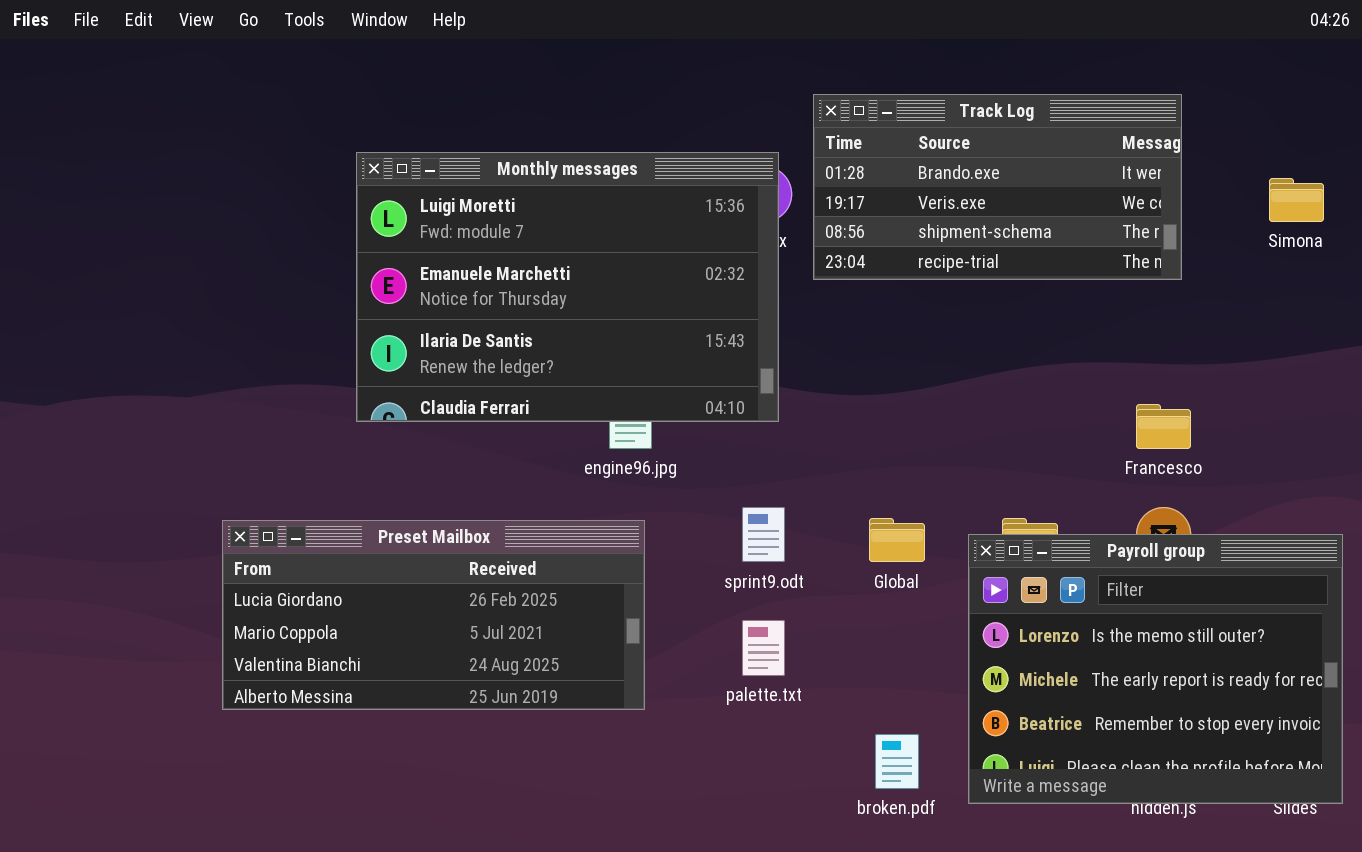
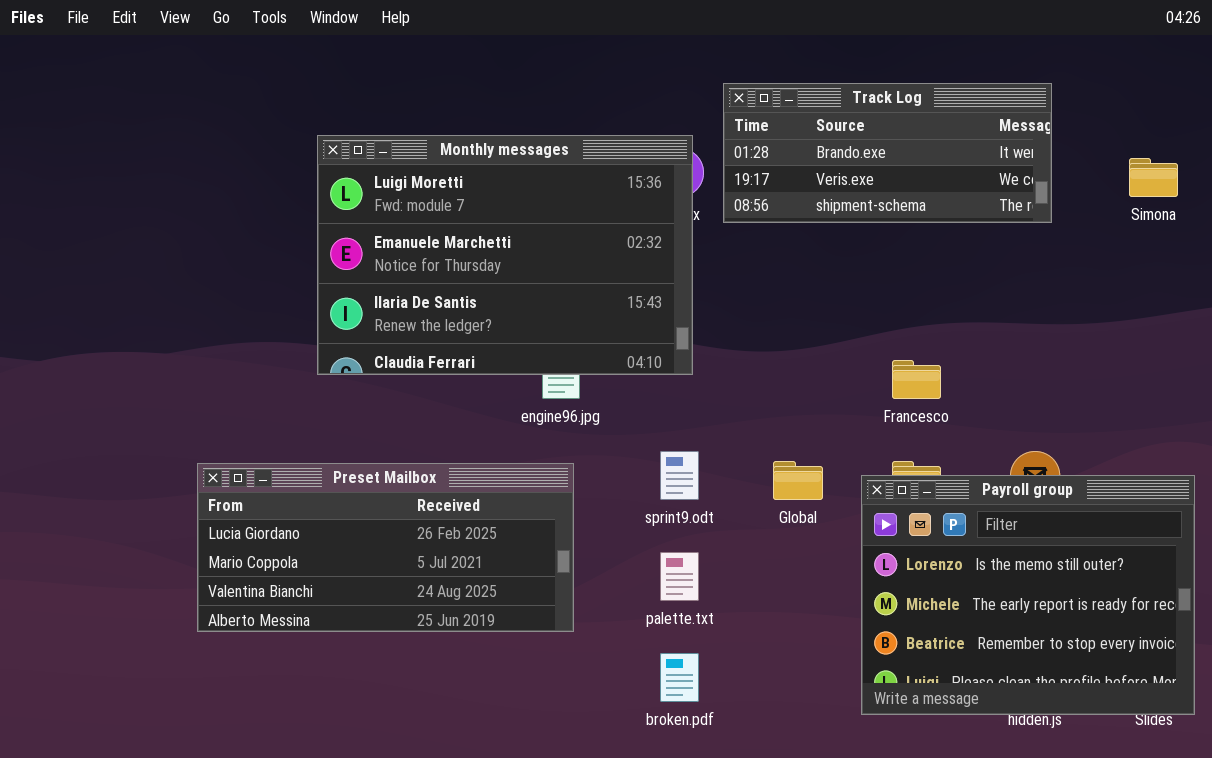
Track Log: [813,94,1182,280] -> [723,83,1052,223], resized
Francesco: [1136,404,1191,449] -> [892,360,941,399], moved
broken.pdf: [875,734,919,789] -> [660,653,699,702], moved

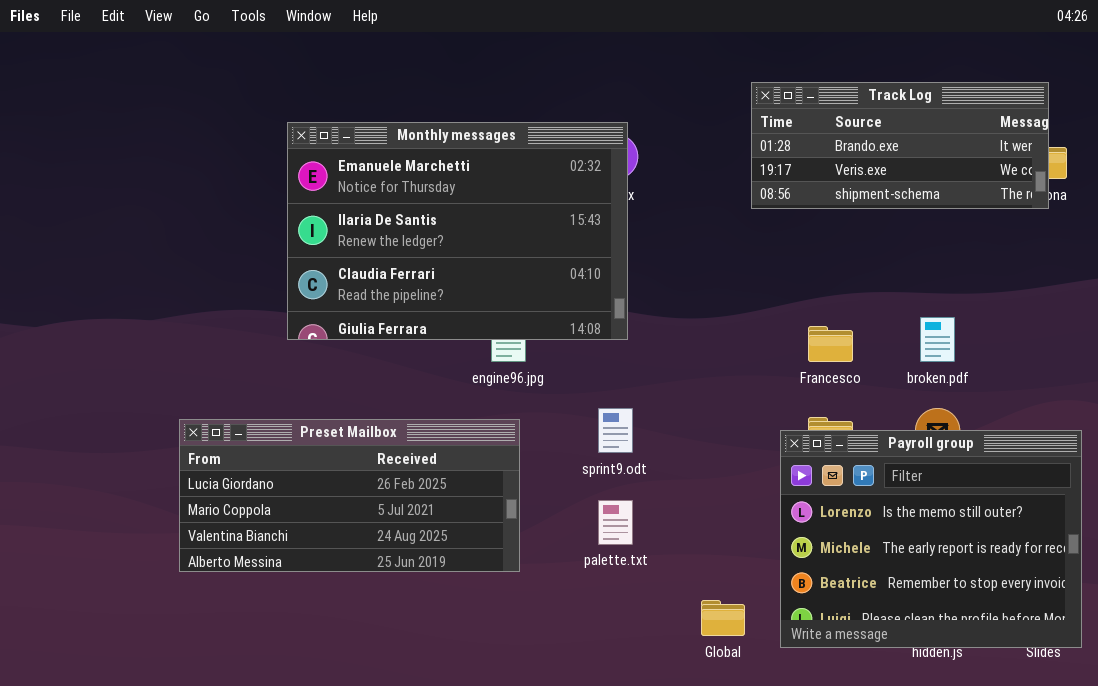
Track Log: [723,83,1052,223] -> [751,82,1049,209], moved
Monthly messages: [317,135,693,375] -> [287,122,628,340], scrolled down 1 row
Global: [773,461,823,500] -> [701,600,745,636], moved
broken.pdf: [660,653,699,702] -> [920,317,955,362], moved

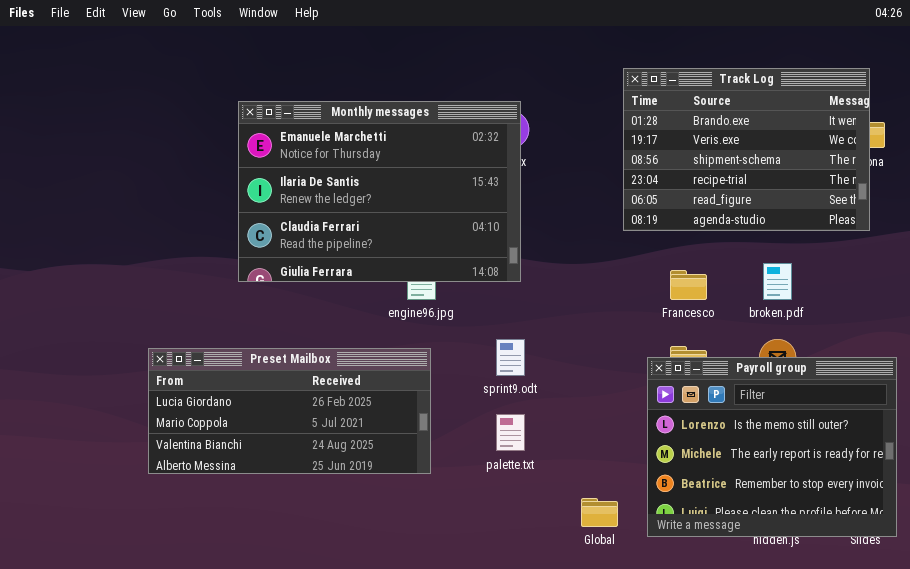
Track Log: [751,82,1049,209] -> [623,68,870,231], resized

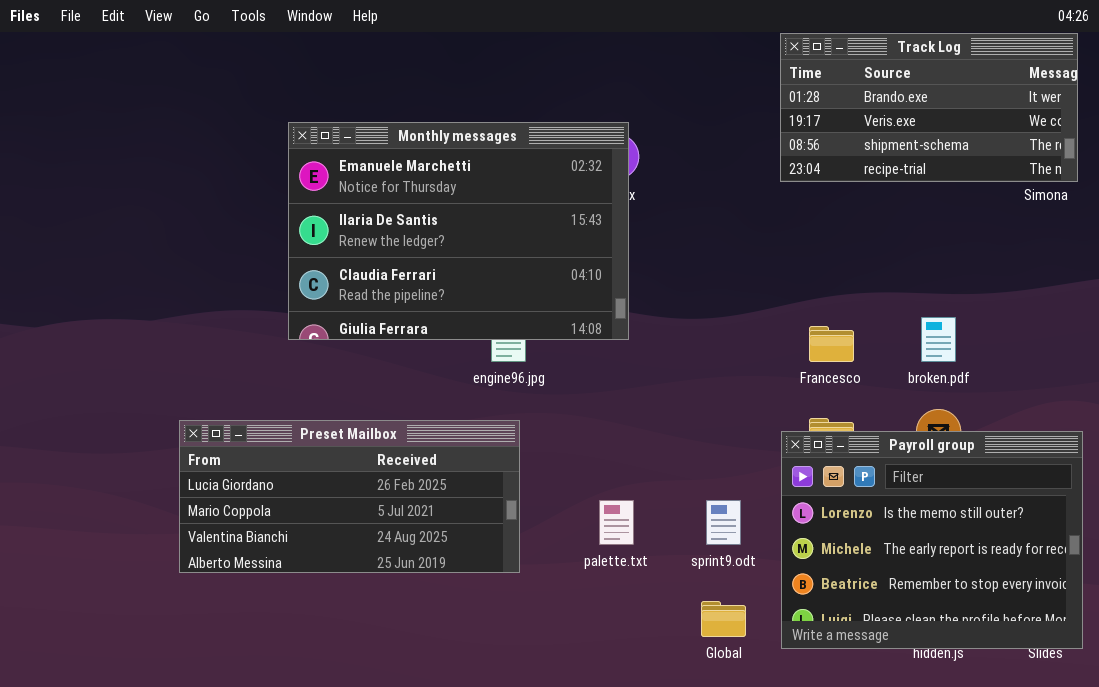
Track Log: [623,68,870,231] -> [780,33,1078,182], moved, resized
sprint9.odt: [496,339,525,376] -> [706,500,741,545], moved

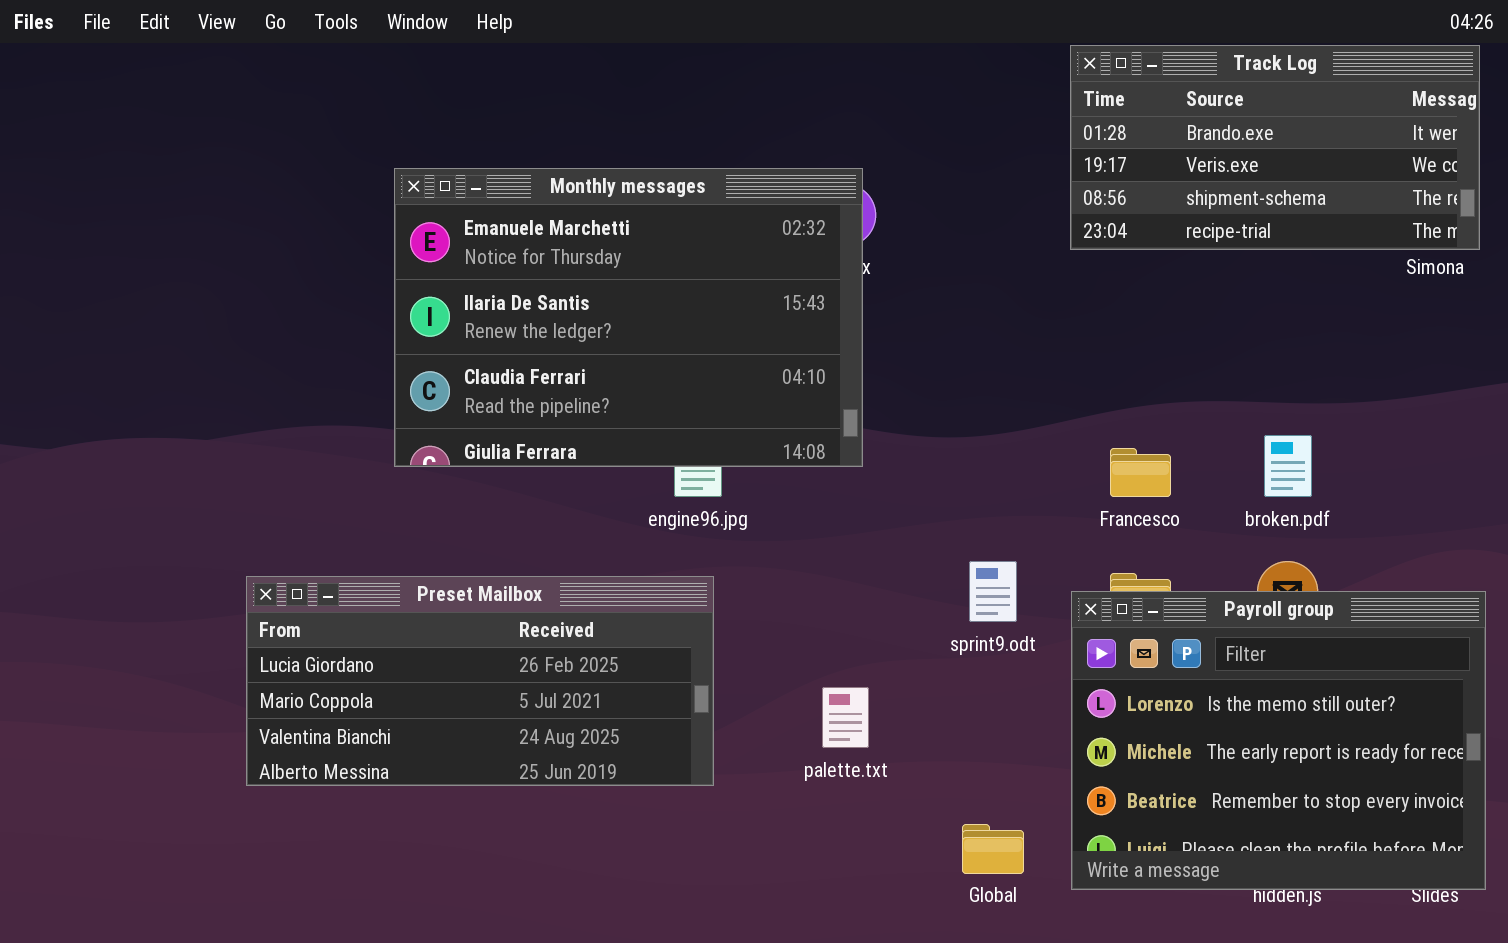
sprint9.odt: [706,500,741,545] -> [969,561,1017,622], moved

